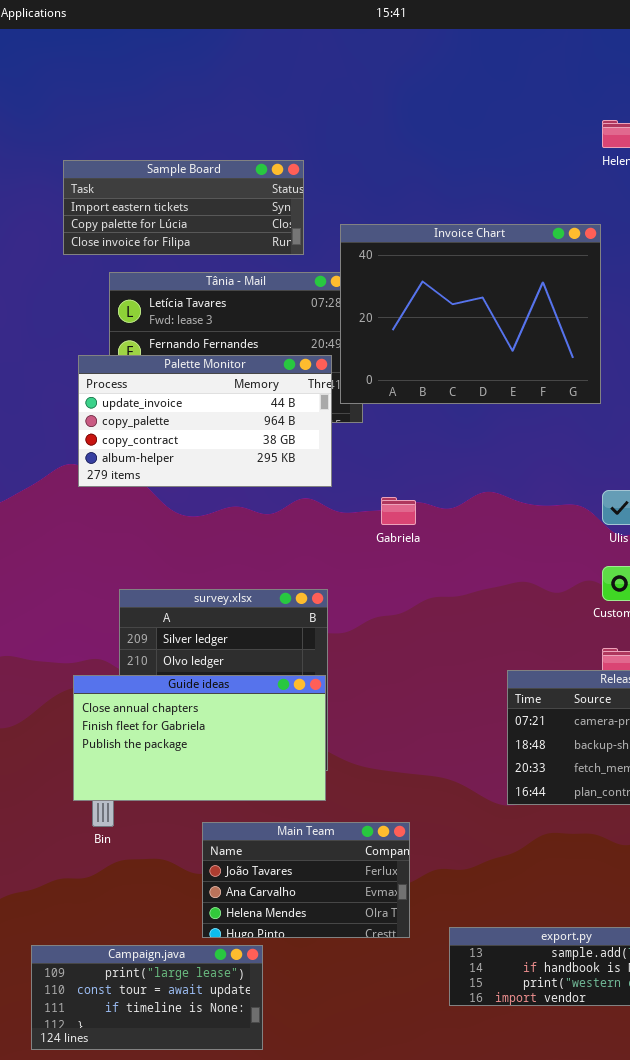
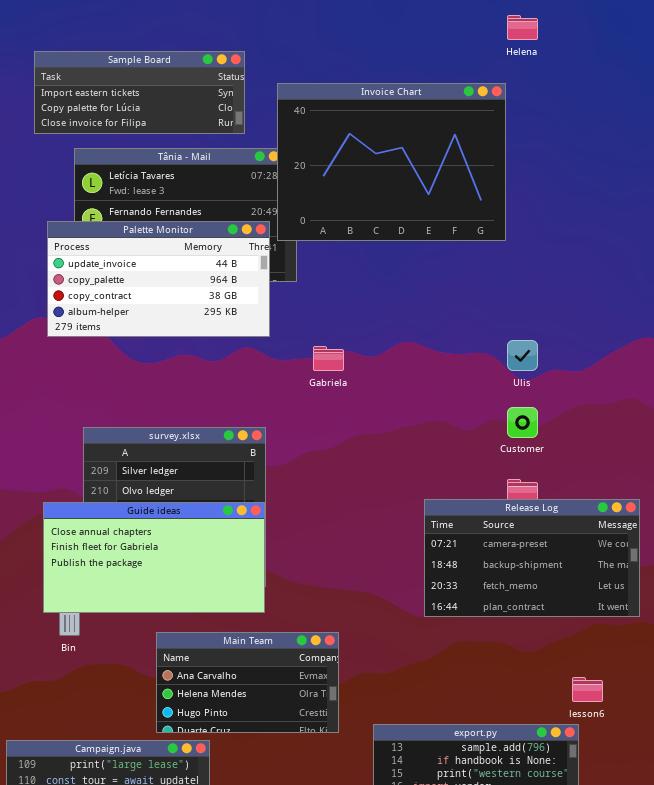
Invoice Chart: [340,224,601,404] -> [277,83,506,241], moved
Main Team: [202,822,410,938] -> [156,632,339,733], scrolled down 1 row

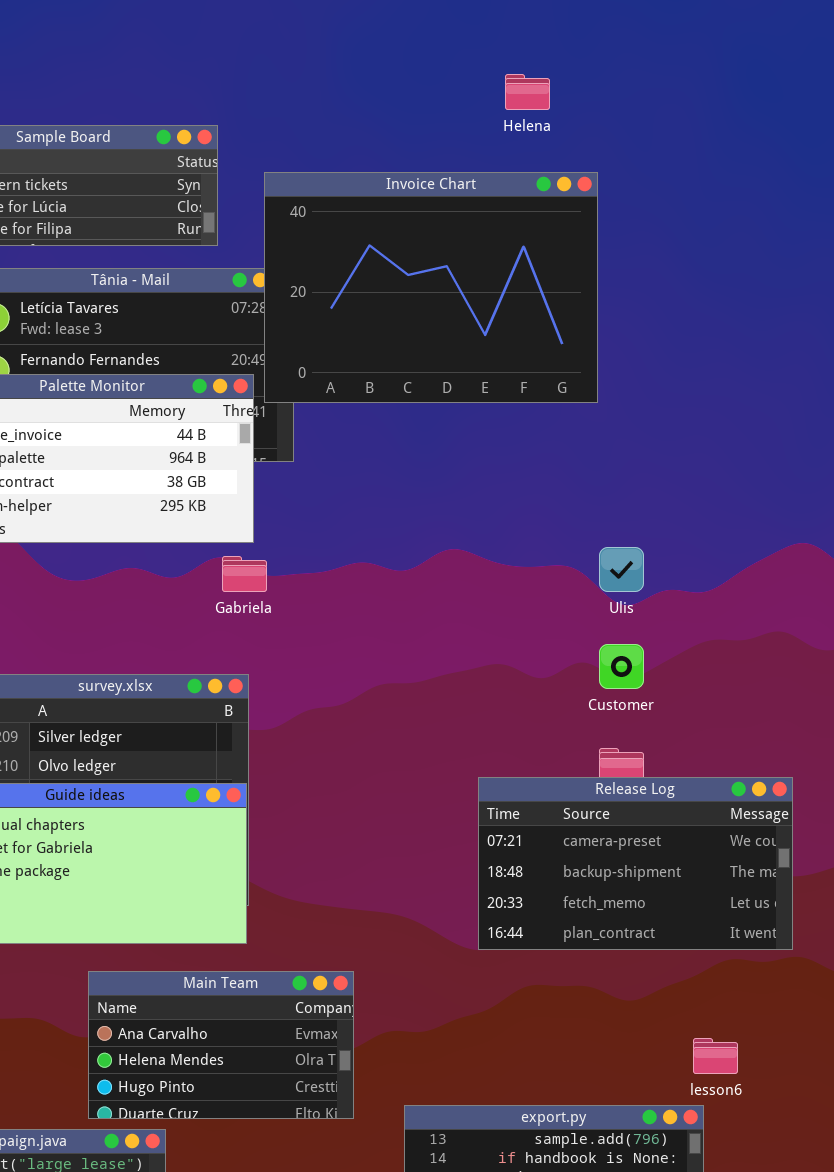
Helena: [507,15,538,40] -> [505,74,550,110], moved
Gabriela: [313,346,344,371] -> [222,556,267,592], moved

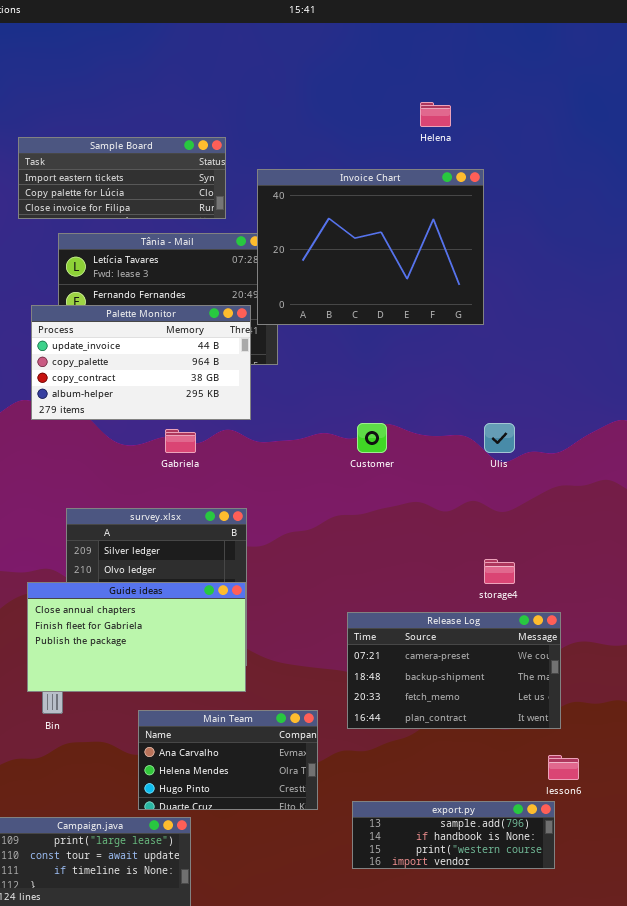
Gabriela: [222,556,267,592] -> [165,429,196,453], moved
Customer: [599,644,644,689] -> [357,423,387,453], moved
Release Log: [478,777,793,950] -> [347,612,561,729], moved

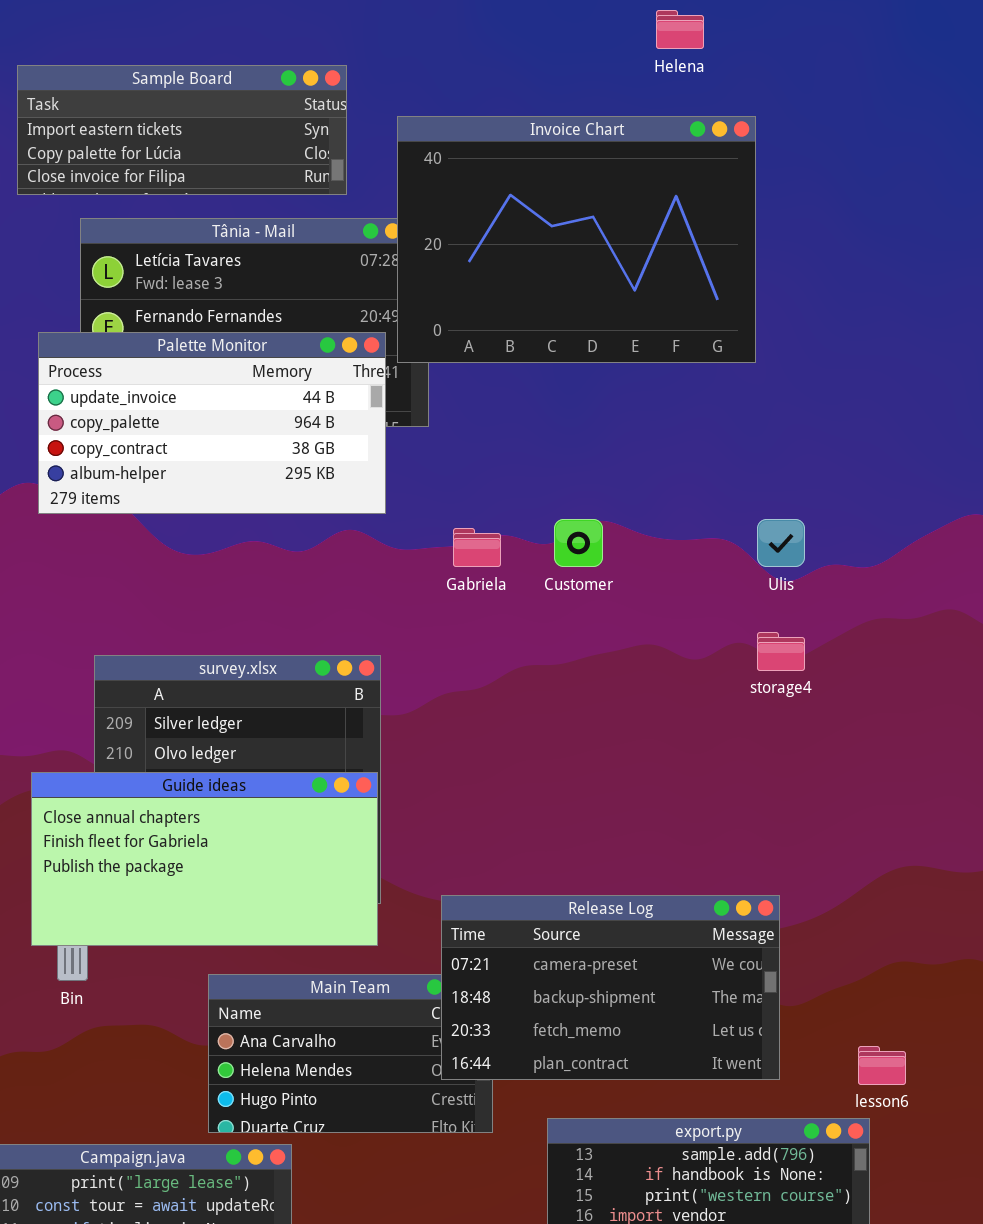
Gabriela: [165,429,196,453] -> [453,528,501,567], moved
storage4: [484,559,515,584] -> [757,632,805,671], moved
Release Log: [347,612,561,729] -> [441,895,780,1080], moved

